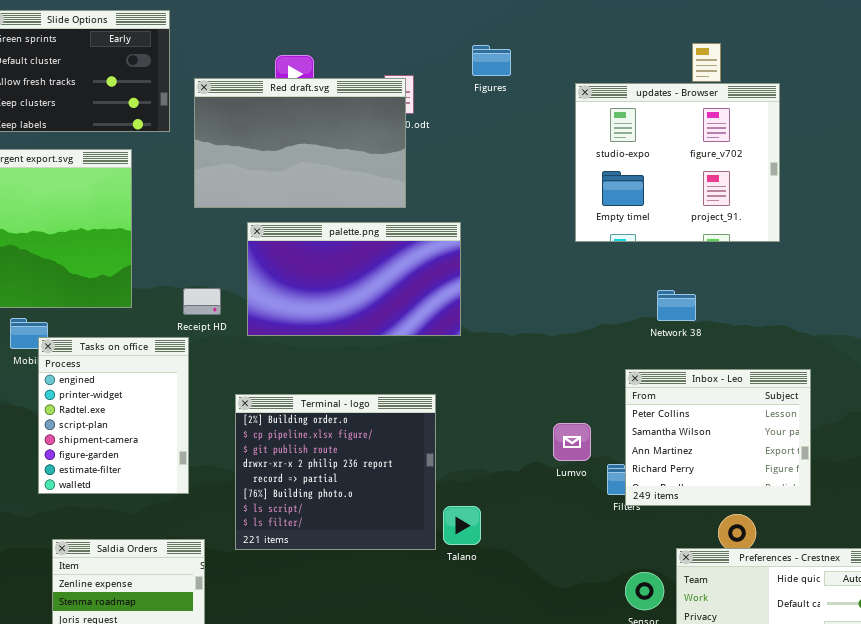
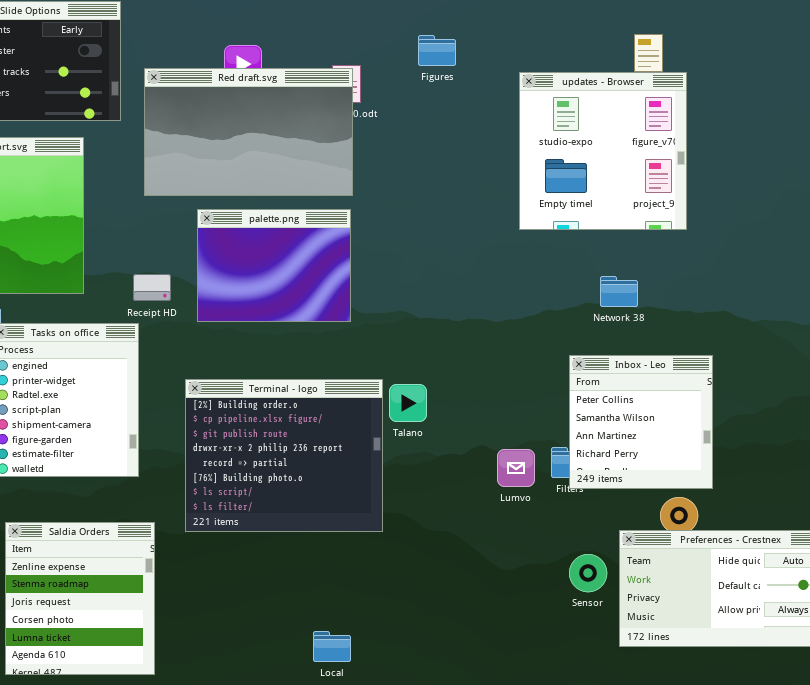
updates - Browser: [575,83,780,242] -> [519,72,687,230], resized
palette.png: [247,222,461,336] -> [197,209,351,322], resized
Inbox - Leo: [625,369,811,506] -> [569,355,713,489], resized
Lumvo: [553,423,591,461] -> [497,449,535,487], moved
Talano: [443,506,481,545] -> [389,384,427,422], moved

